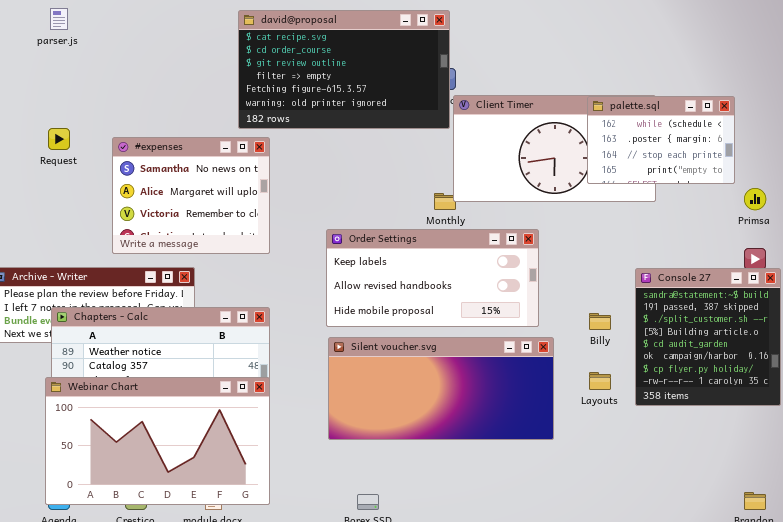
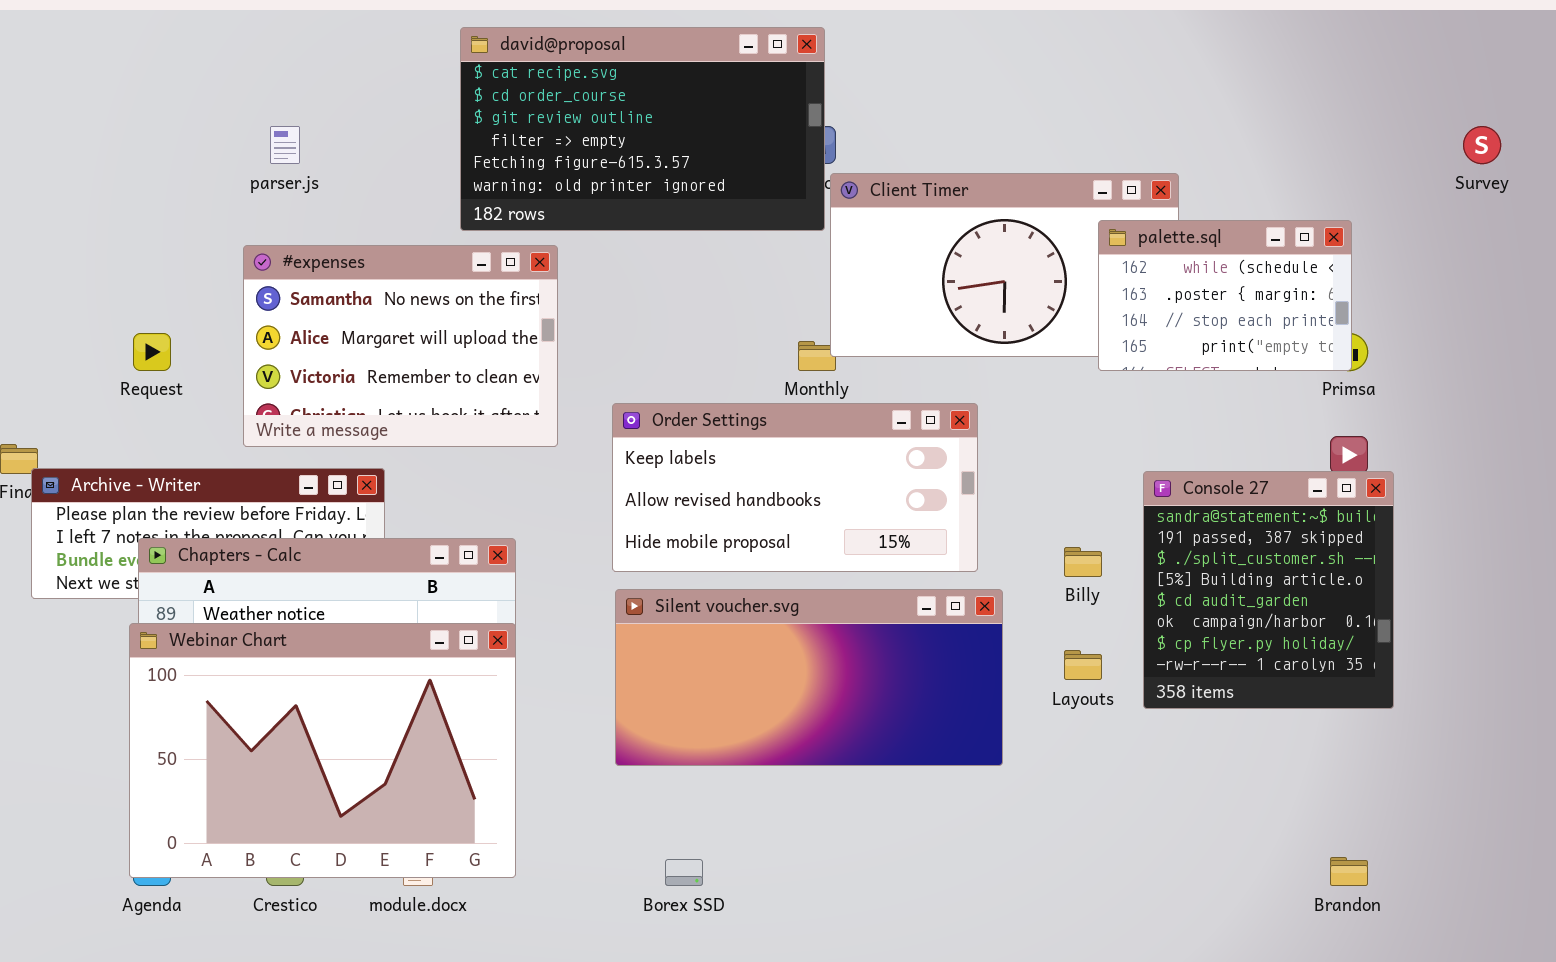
parser.js: [50,8,68,30] -> [270,126,300,164], moved
palette.sql: [587,96,735,184] -> [1098,220,1352,371], moved
Request: [48,128,70,150] -> [133,333,171,371], moved
#expenses: [112,137,270,254] -> [243,245,558,447], resized
Webinar Chart: [45,377,270,505] -> [129,623,516,878], resized

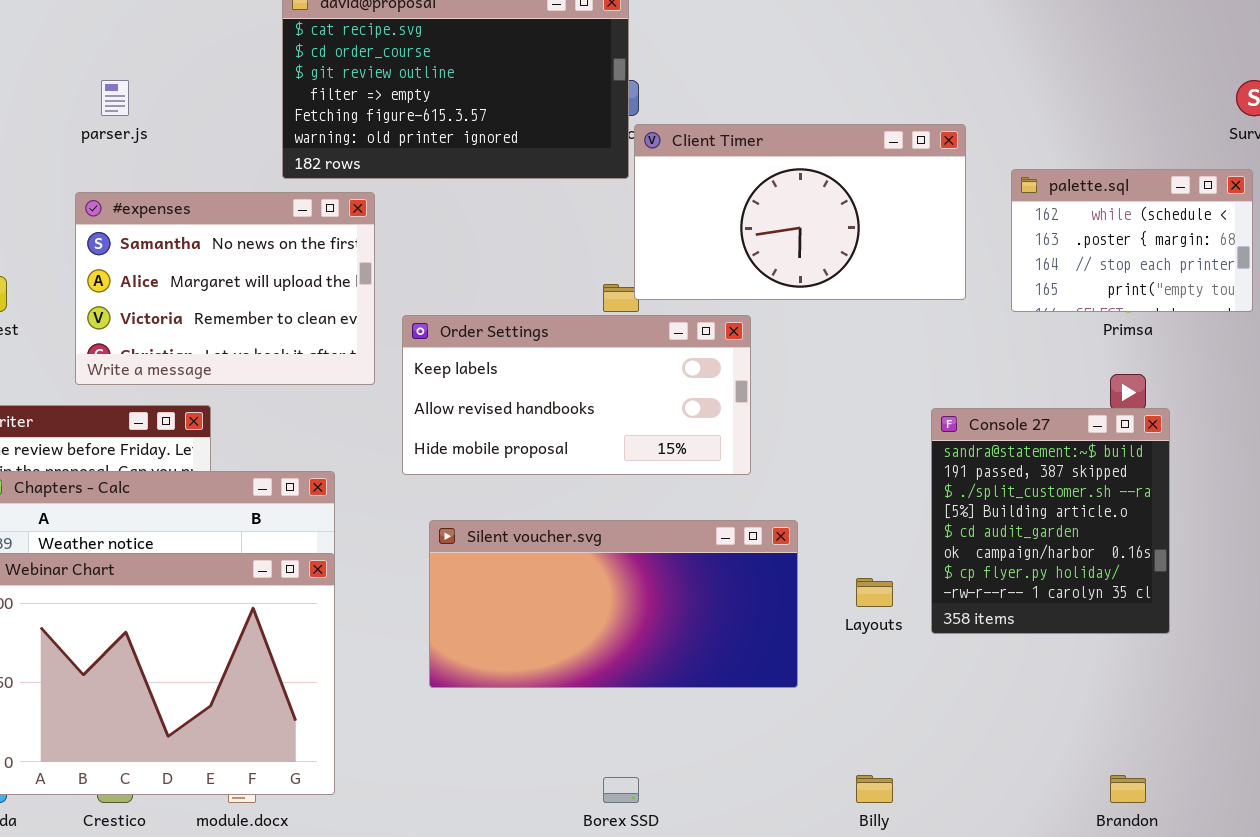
palette.sql: [1098,220,1352,371] -> [1011,169,1253,312], moved
Order Settings: [612,403,978,572] -> [402,315,751,475], moved
Billy: [1064,547,1102,577] -> [856,775,893,803], moved
Borex SSD: [665,859,703,886] -> [603,777,639,803], moved

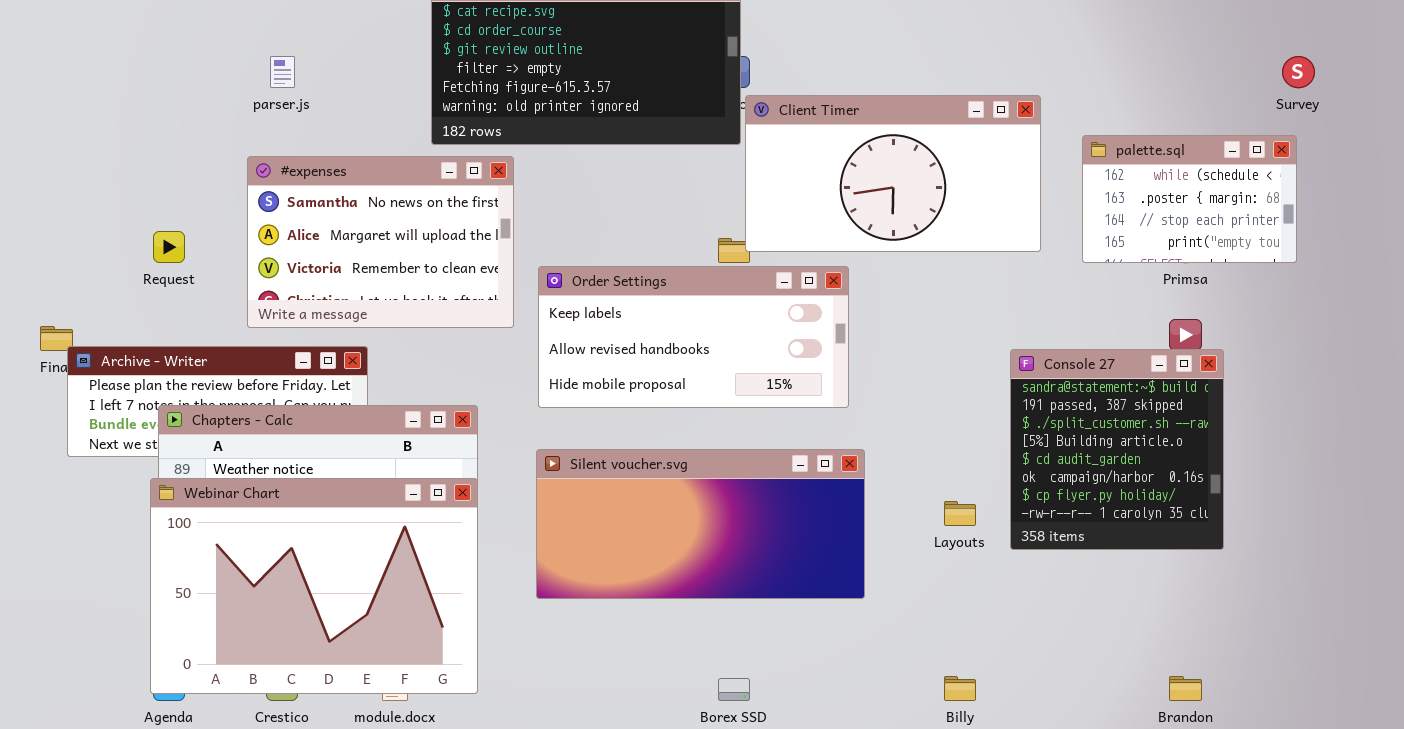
Silent voucher.svg: [429,520,798,688] -> [536,449,865,599], moved

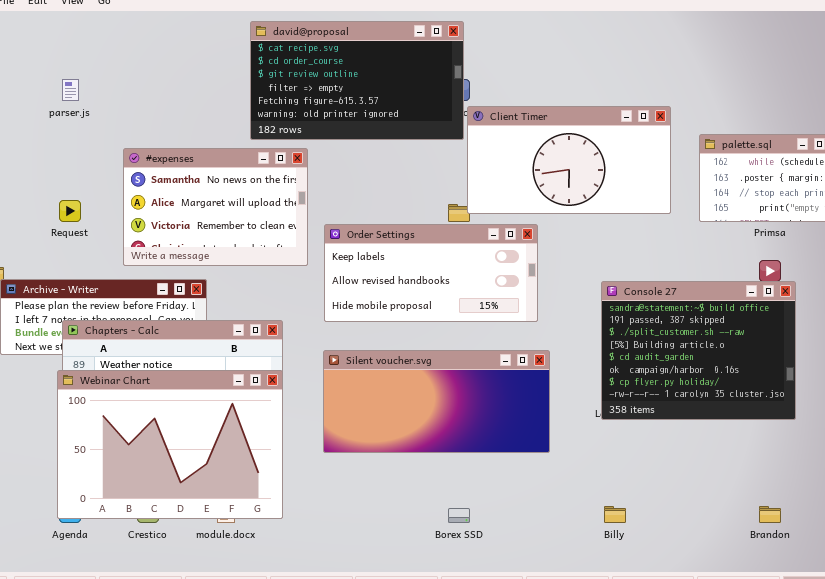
parser.js: [270,56,295,88] -> [62,79,79,101], moved
Console 27: [1010,349,1224,550] -> [601,281,796,420], resized

